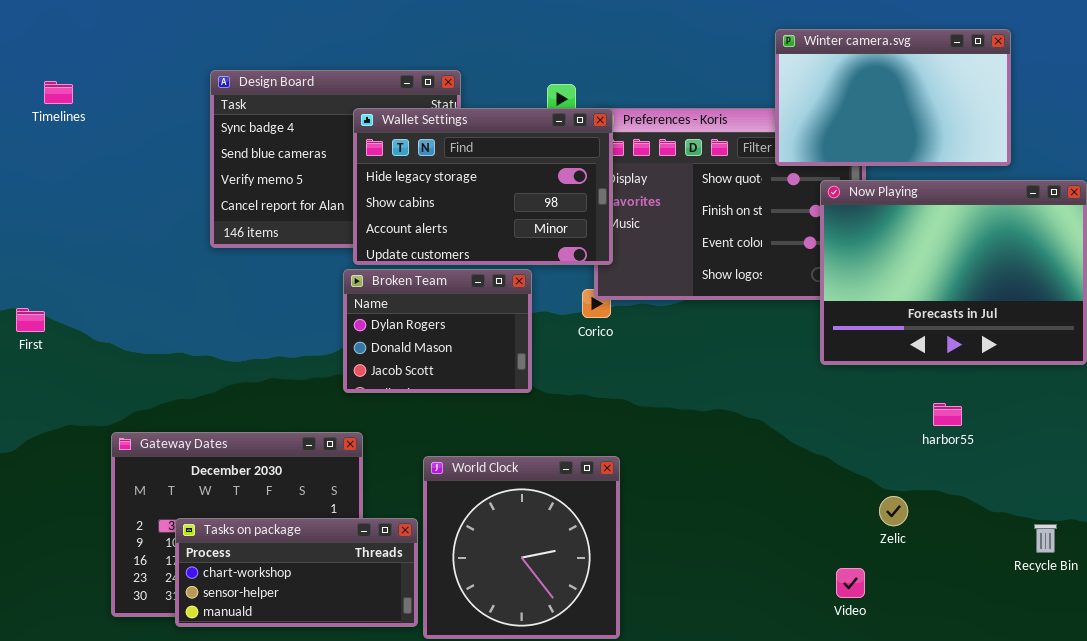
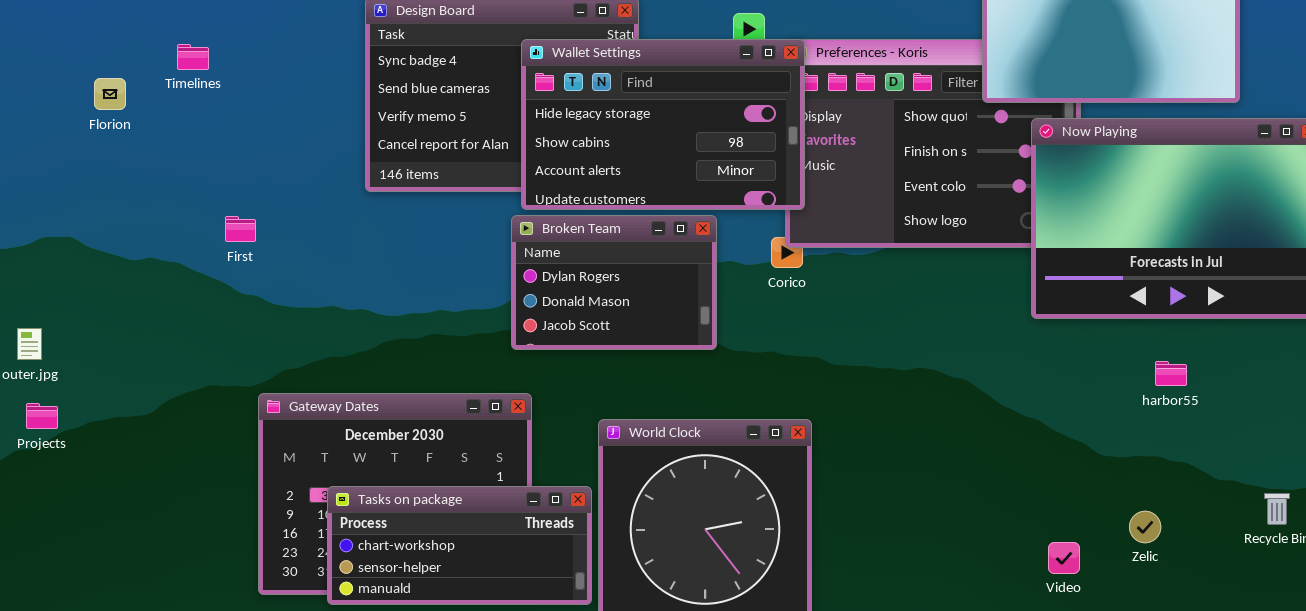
Timelines: [44,81,73,104] -> [177,44,209,70], moved
First: [16,308,45,332] -> [225,216,256,242], moved
Zelic: [879,496,908,526] -> [1129,511,1161,543], moved

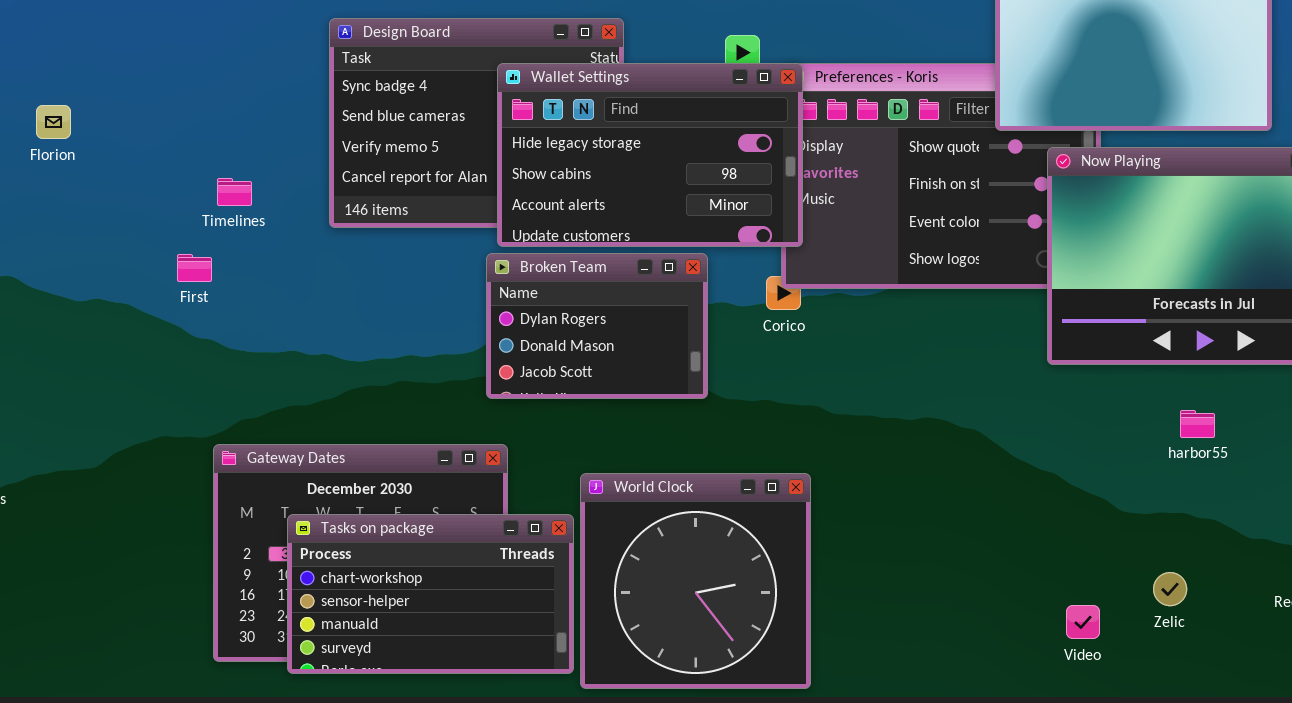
Timelines: [177,44,209,70] -> [217,178,252,206], moved
Tasks on package: [327,486,592,605] -> [287,514,574,674], resized

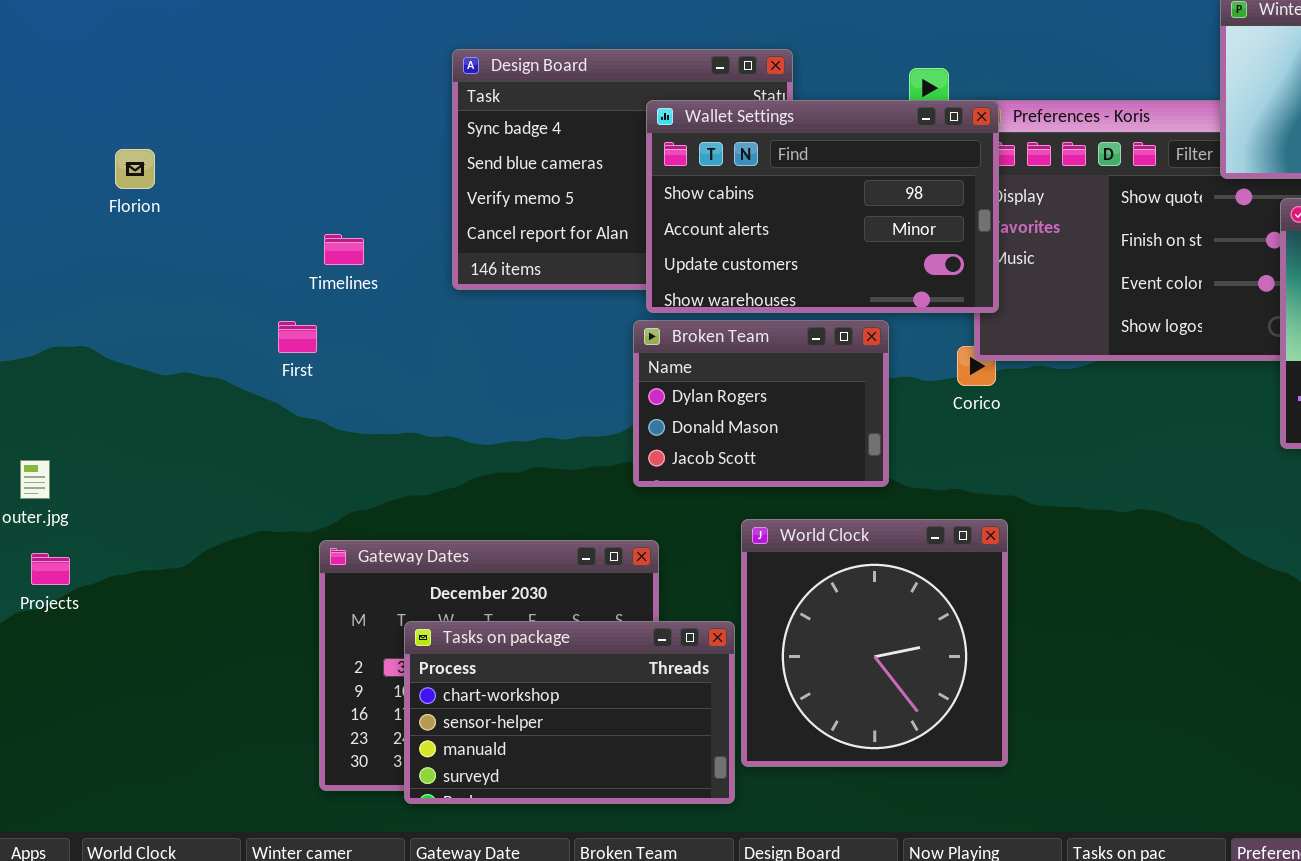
Wallet Settings: [497,63,803,247] -> [646,100,999,313], scrolled down 1 row
World Clock: [580,473,811,689] -> [741,519,1008,767], moved

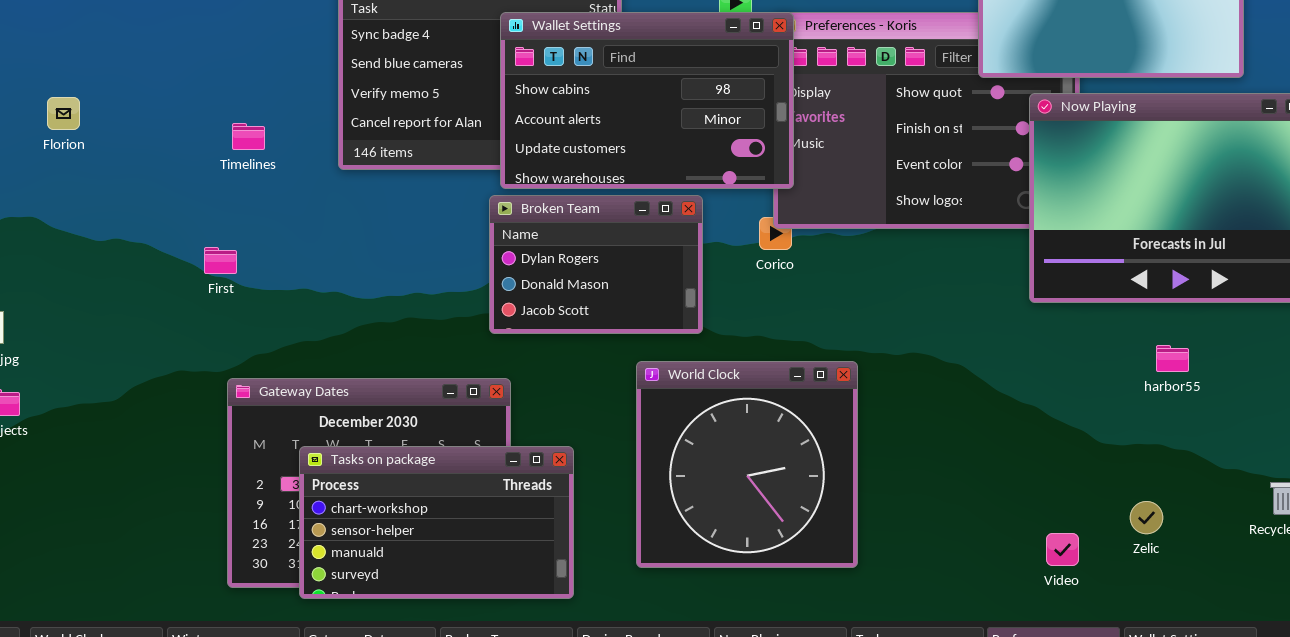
Florion: [115,149,155,189] -> [47,97,80,130], moved
First: [278,321,317,353] -> [204,247,237,274], moved
World Clock: [741,519,1008,767] -> [636,361,858,568], moved

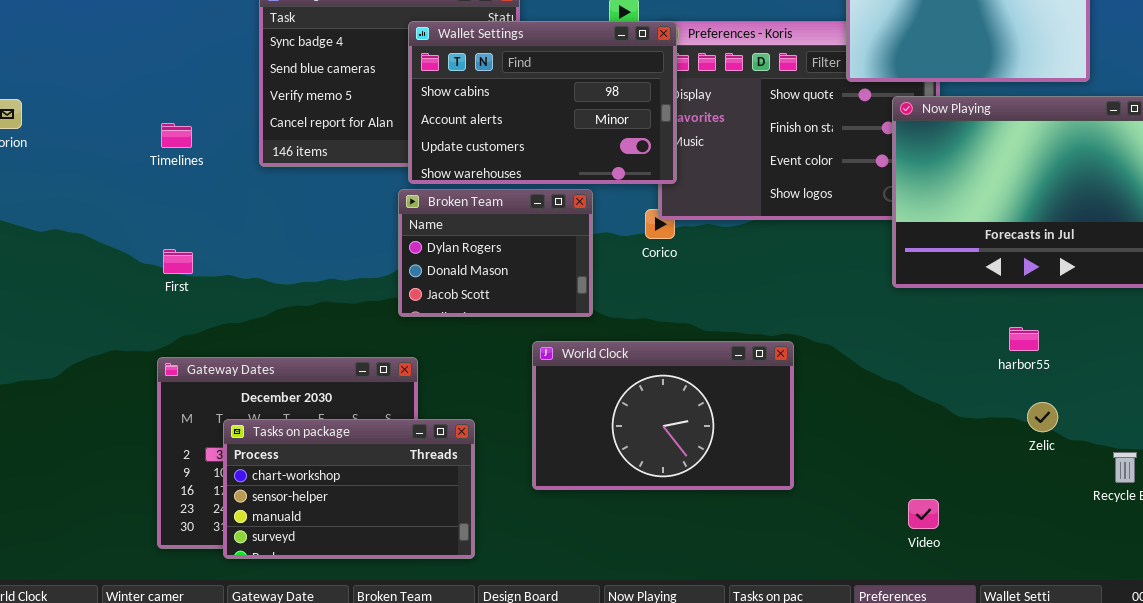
First: [204,247,237,274] -> [163,249,193,274], moved
World Clock: [636,361,858,568] -> [532,341,794,490], resized
Zelic: [1130,501,1163,534] -> [1027,402,1058,432], moved

